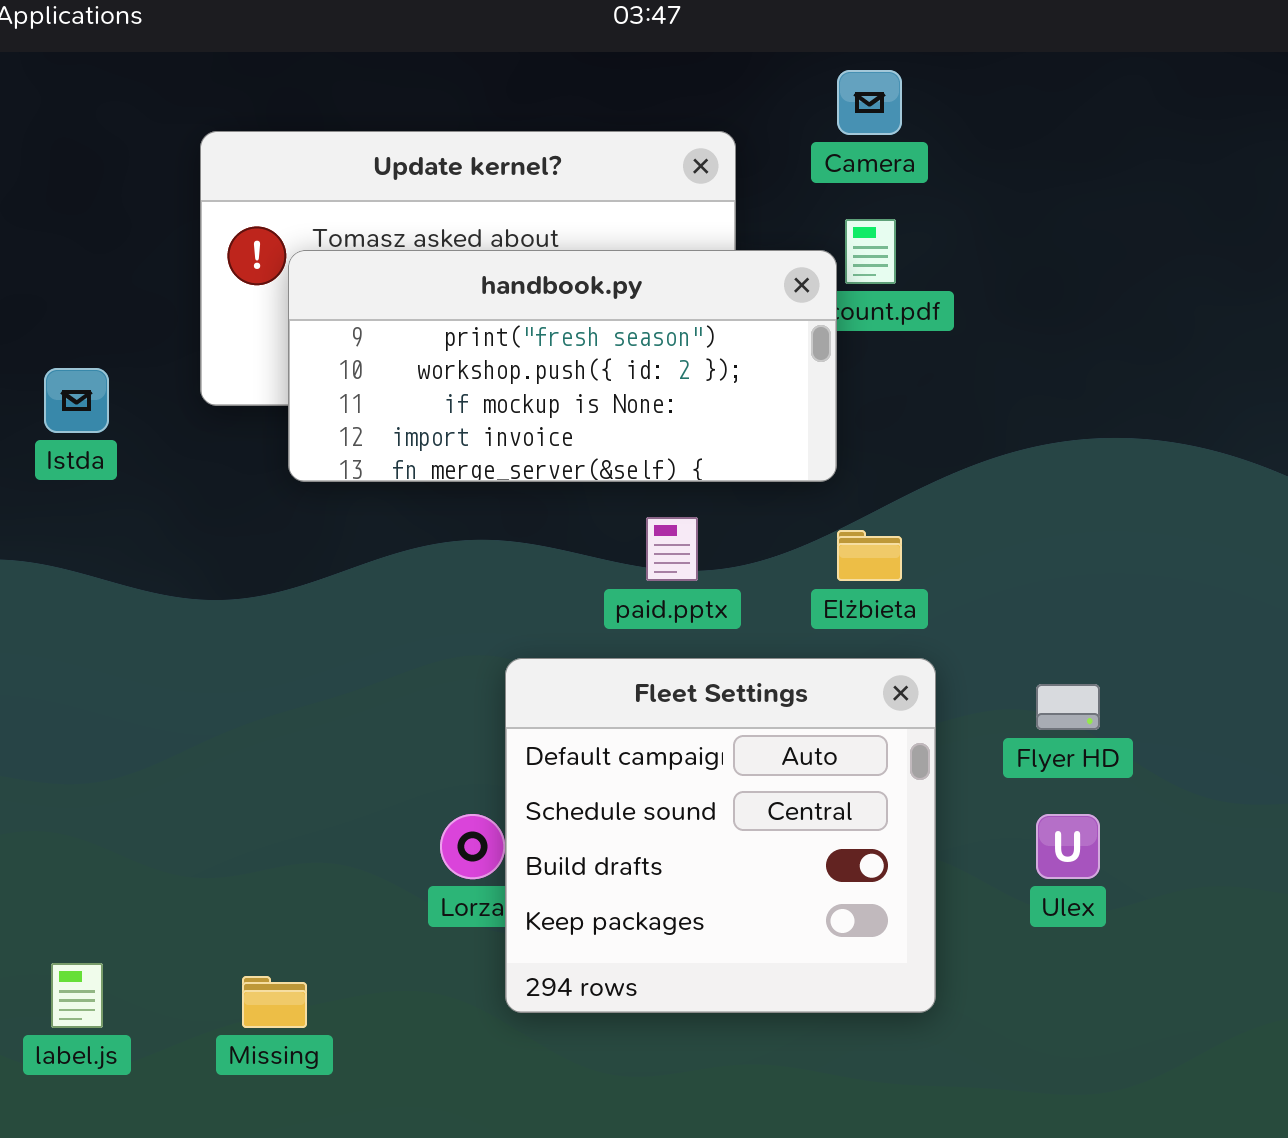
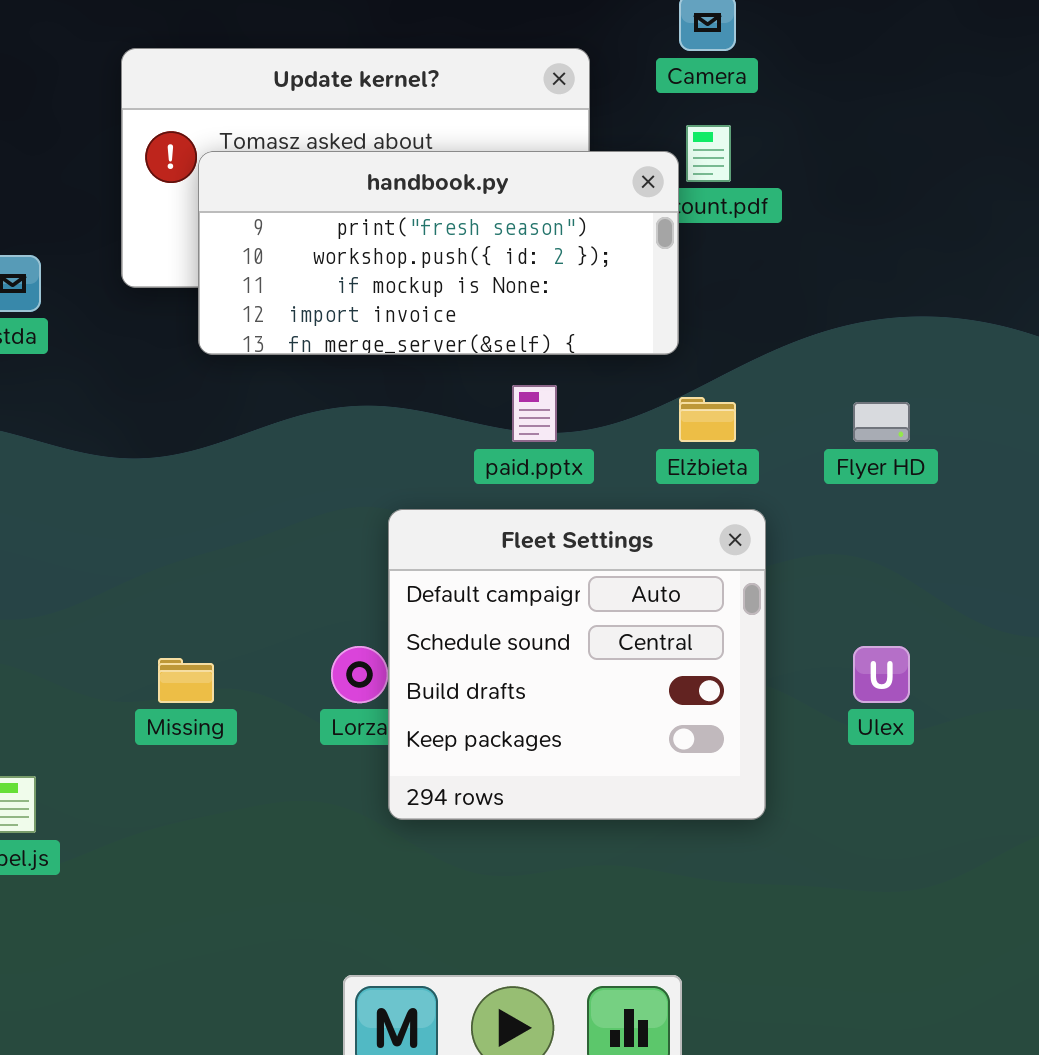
Flyer HD: [1036,684,1100,730] -> [853,402,910,442], moved
Missing: [242,976,307,1028] -> [158,658,214,703], moved

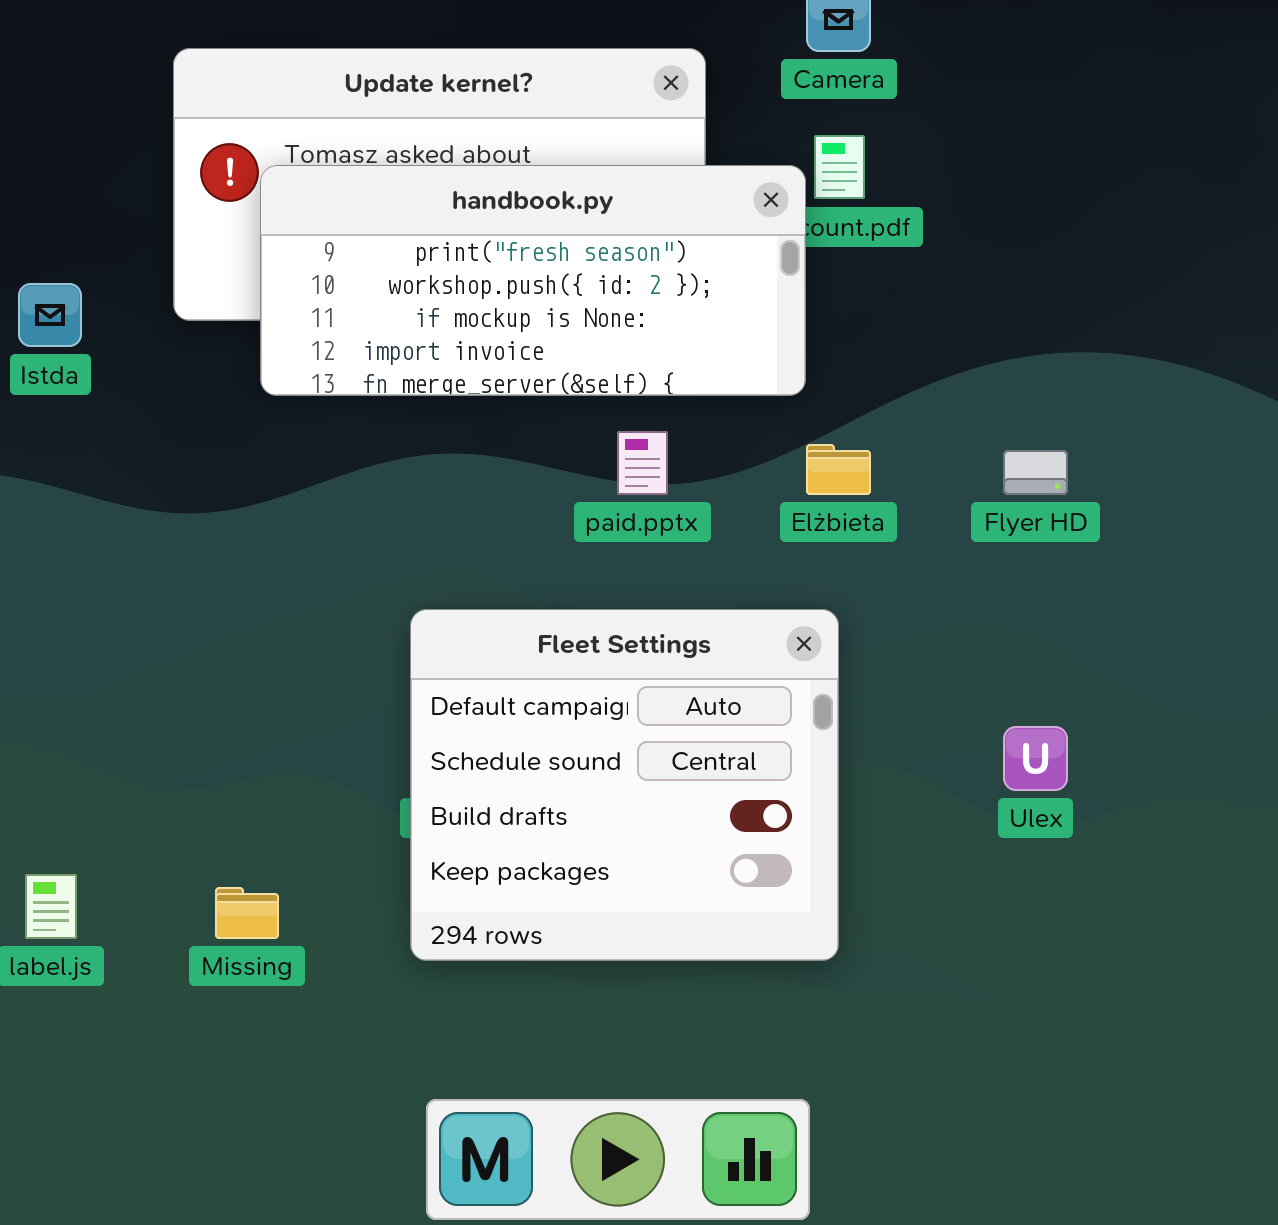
Fleet Settings: [388,509,766,820] -> [410,609,839,961], moved
Missing: [158,658,214,703] -> [215,887,279,939], moved

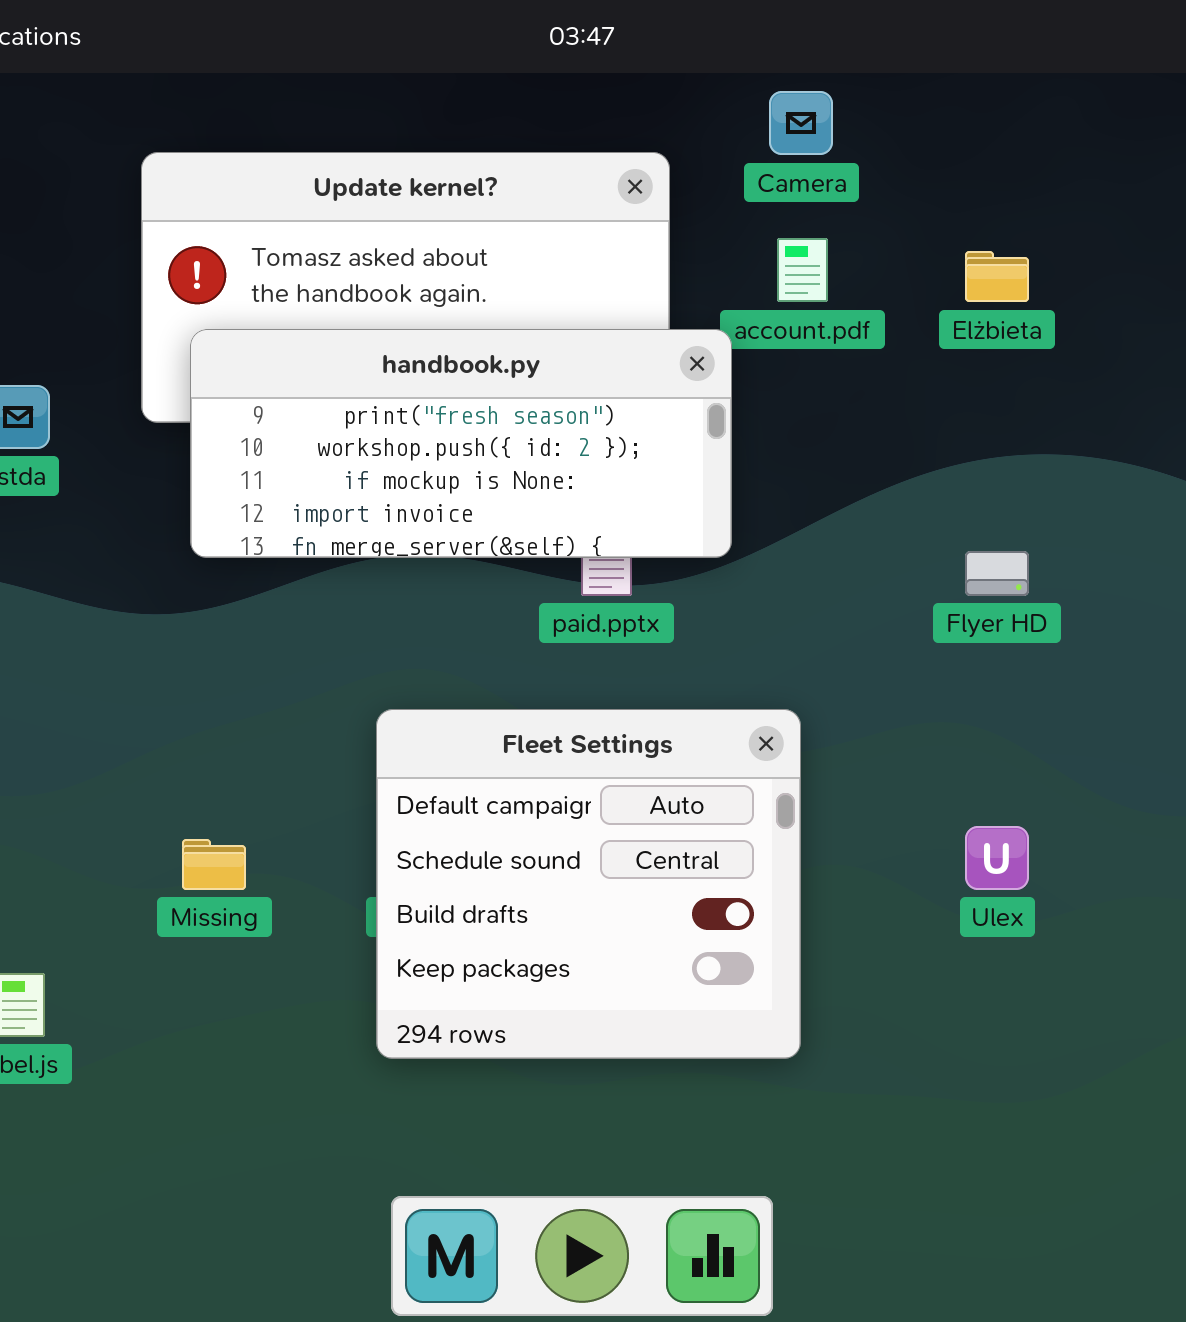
handbook.py: [260,165,806,396] -> [190,329,732,558], moved
Elżbieta: [806,444,871,495] -> [965,251,1029,302], moved
Missing: [215,887,279,939] -> [182,839,246,890], moved

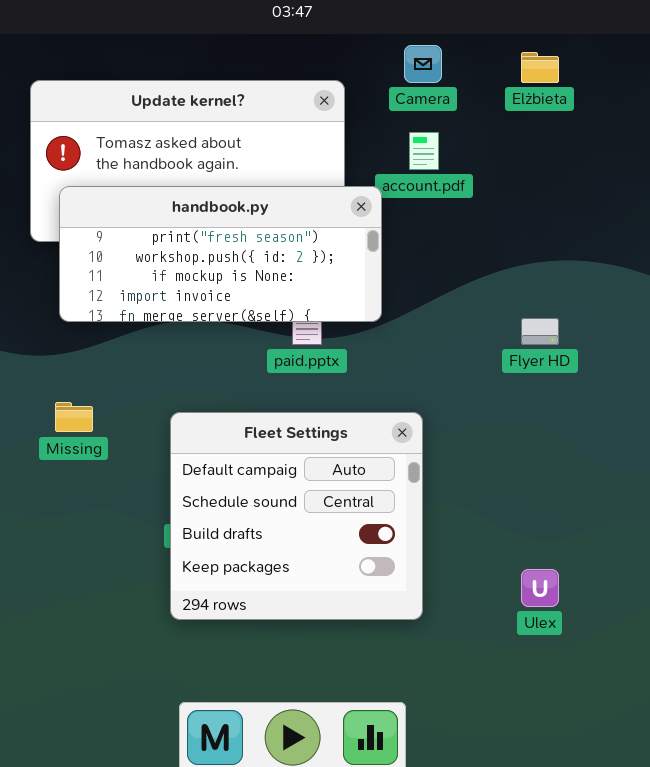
Elżbieta: [965,251,1029,302] -> [521,52,559,83], moved
Ulex: [965,826,1029,890] -> [521,569,559,607], moved
Missing: [182,839,246,890] -> [55,402,93,432], moved

